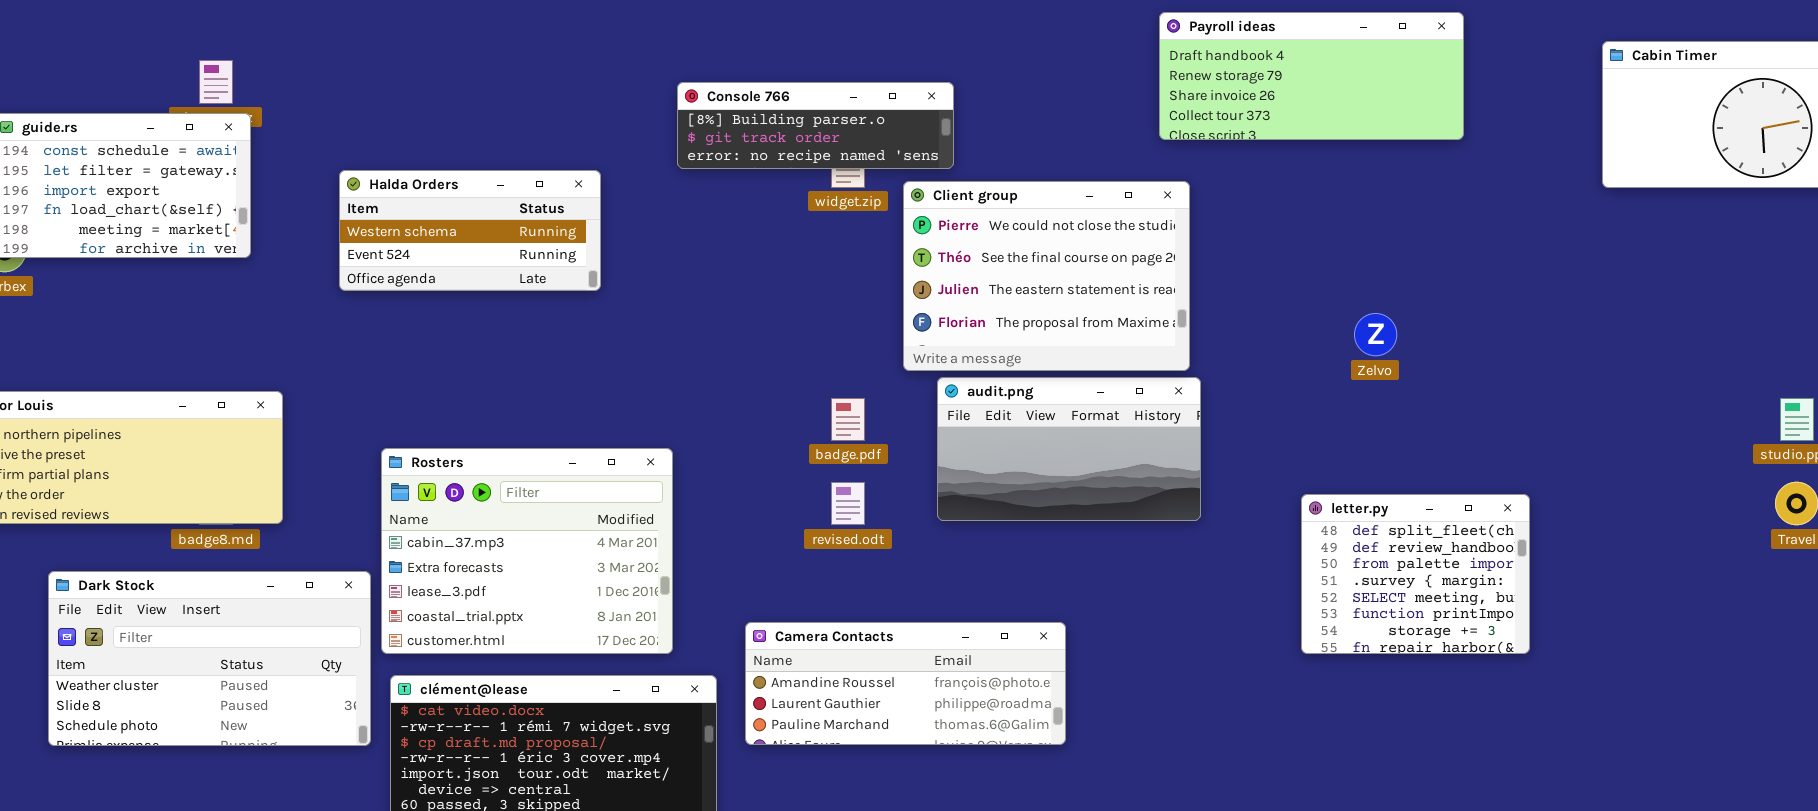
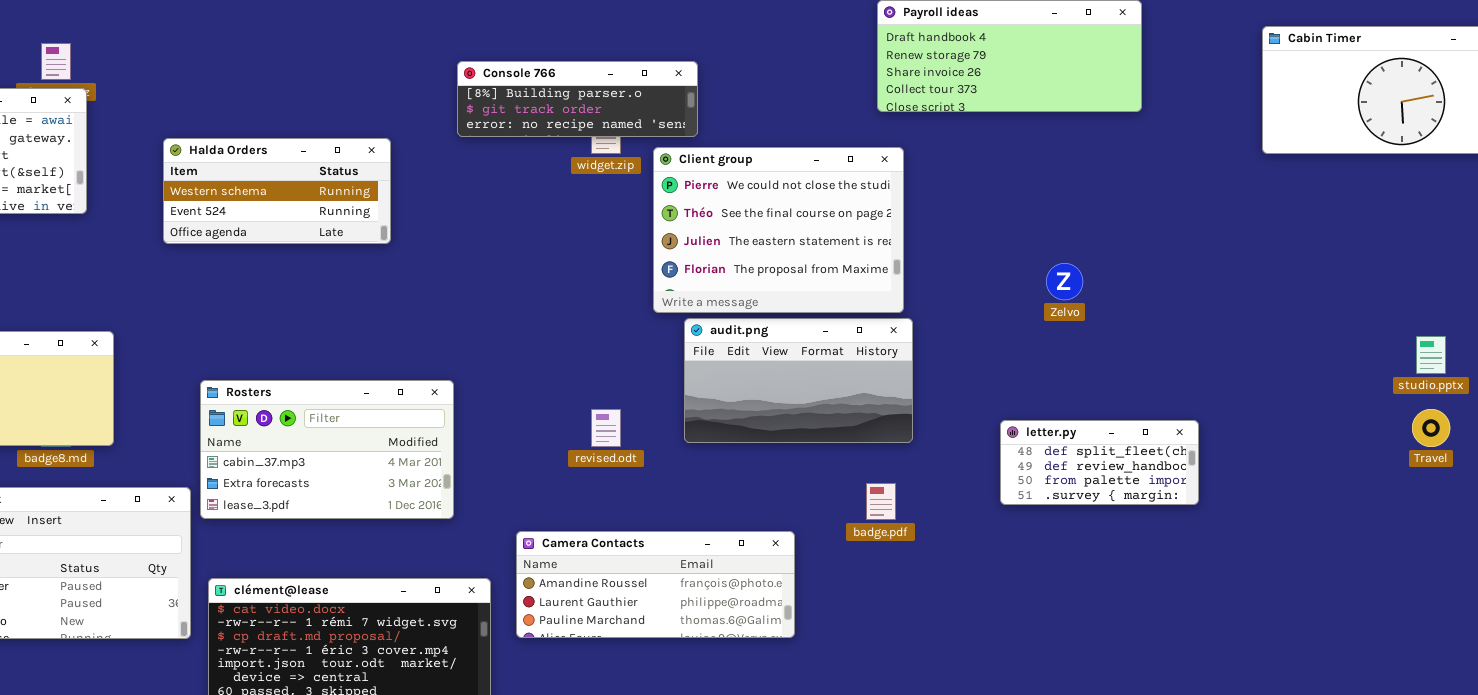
badge.pdf: [831,398,865,441] -> [866,483,896,520], moved
Rosters: [381,448,673,654] -> [200,380,454,519], resized
letter.py: [1301,494,1530,654] -> [1000,420,1199,505], resized

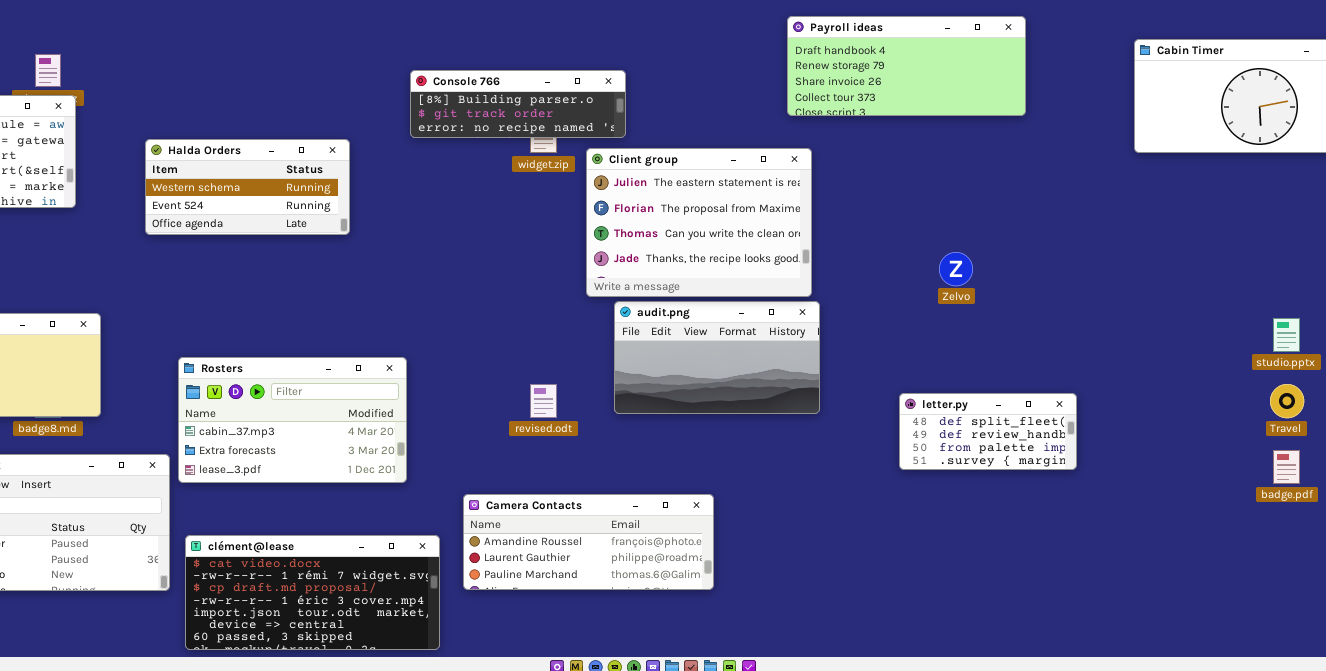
Client group: [653,147,904,313] -> [586,148,812,297], scrolled down 2 rows
badge.pdf: [866,483,896,520] -> [1273,450,1300,484], moved

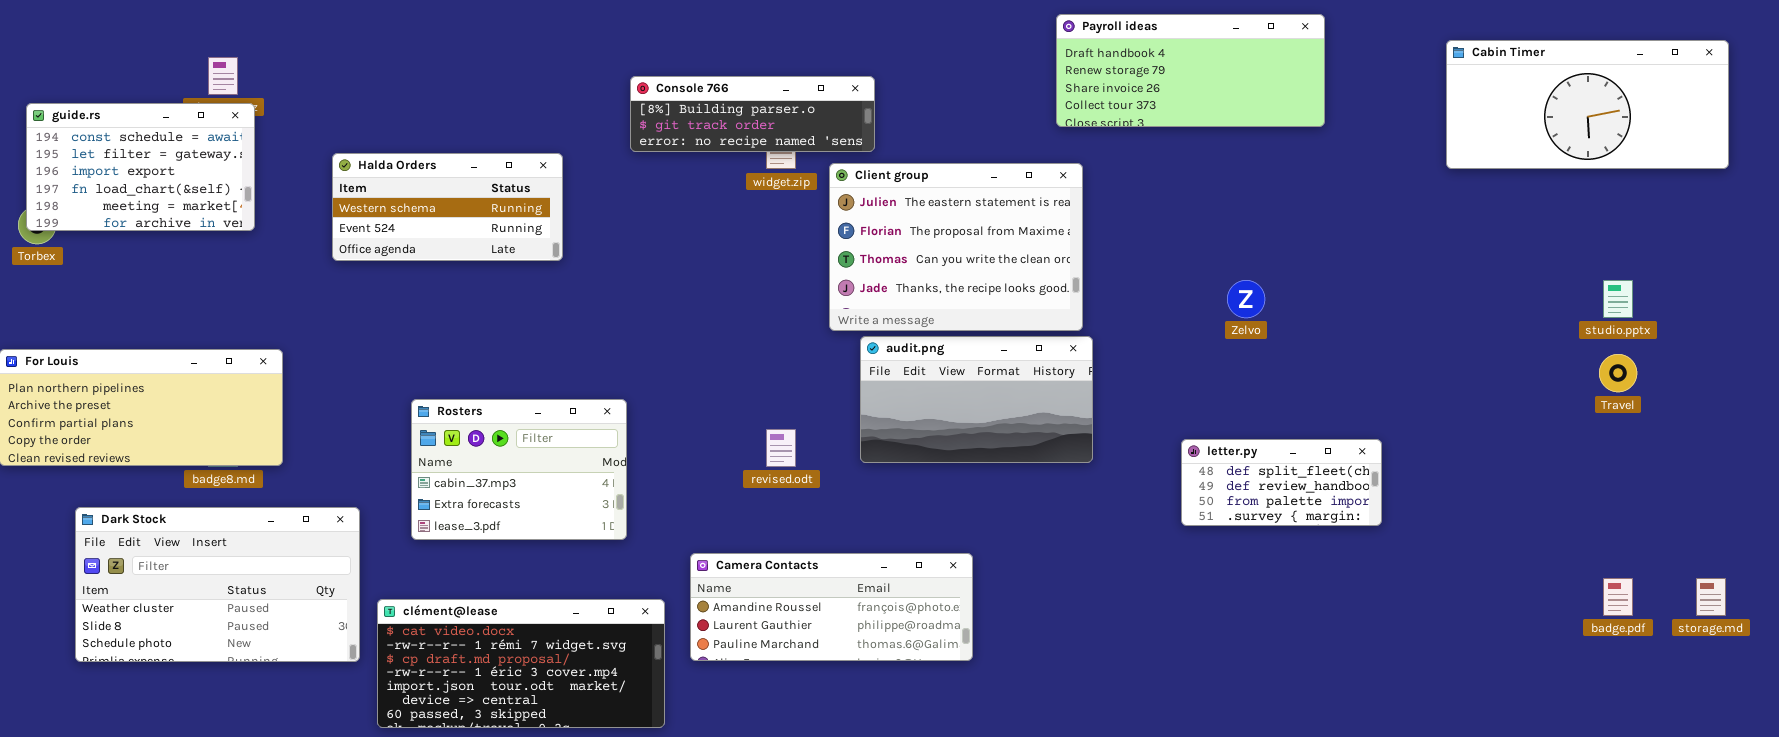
studio.pptx: [1273,318,1300,352] -> [1603,280,1633,318], moved
Rosters: [178,357,407,483] -> [411,399,627,540], resized
Travel: [1270,384,1304,418] -> [1599,354,1637,392], moved
badge.pdf: [1273,450,1300,484] -> [1603,578,1633,616], moved

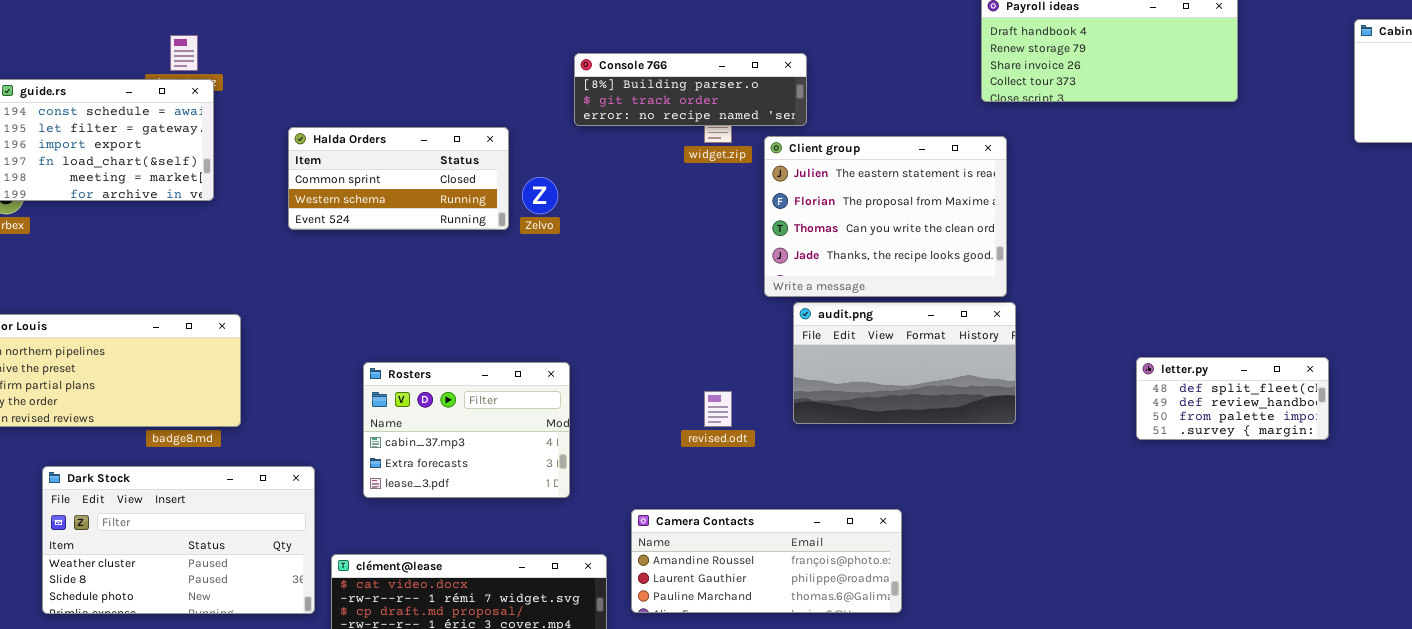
Halda Orders: [332,153,563,261] -> [288,127,509,230], scrolled up 1 row
Zelvo: [1227,280,1265,318] -> [522,177,558,214], moved
letter.py: [1181,439,1382,526] -> [1136,357,1329,440], moved

